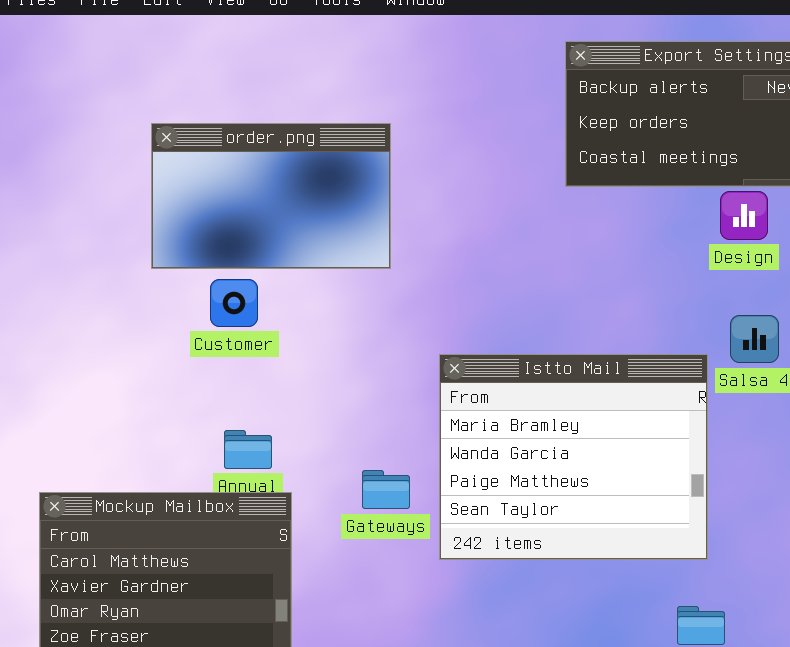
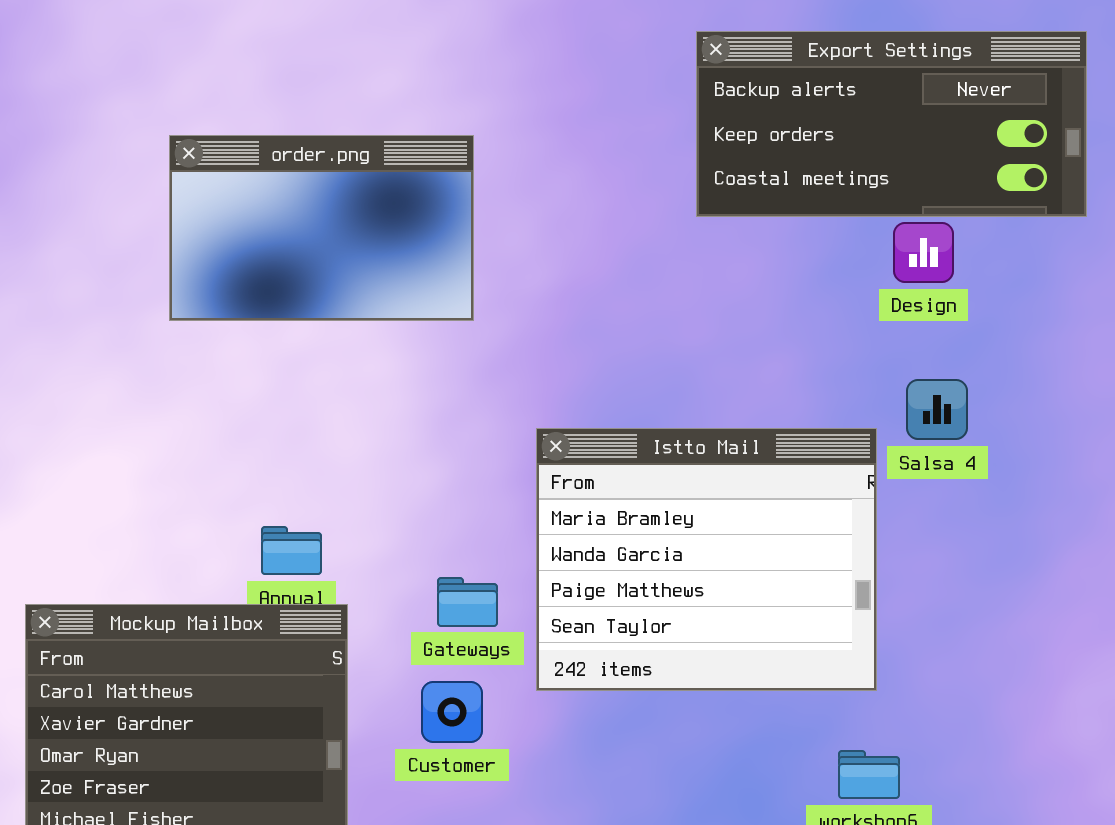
Customer: [210,279,258,327] -> [421,681,483,743], moved

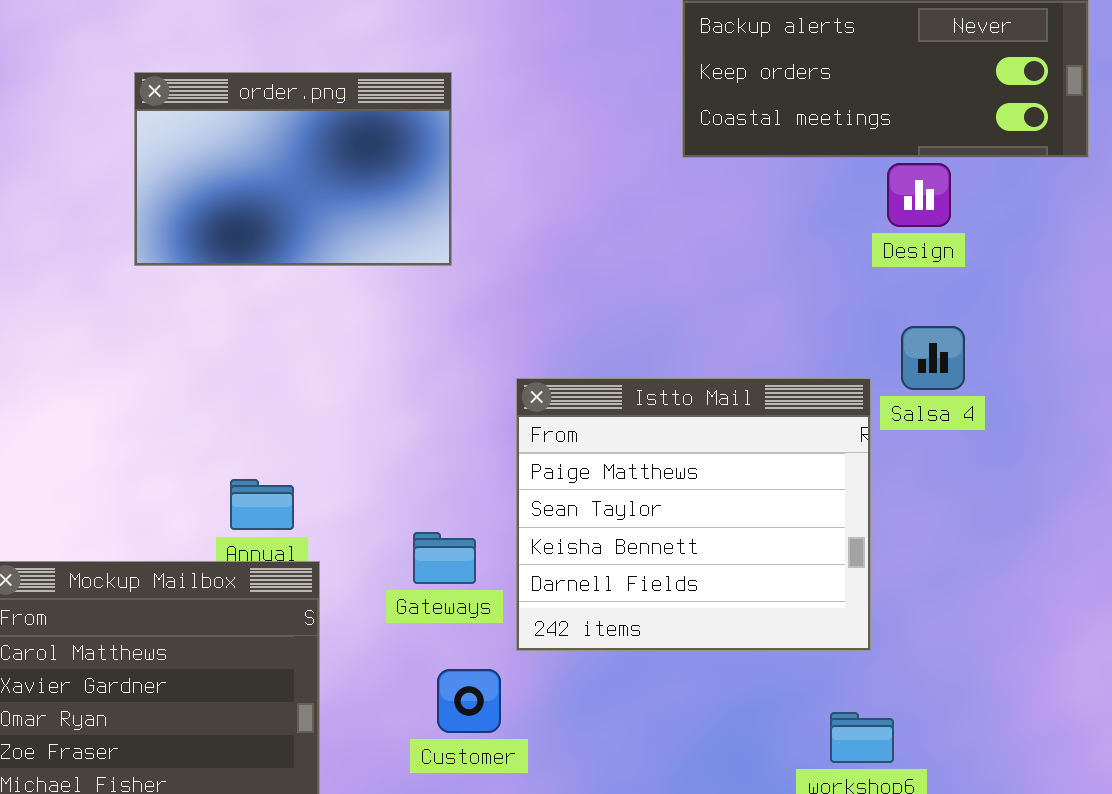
Istto Mail: [536,428,877,691] -> [516,378,871,651], scrolled down 2 rows
Customer: [421,681,483,743] -> [437,669,501,733], moved

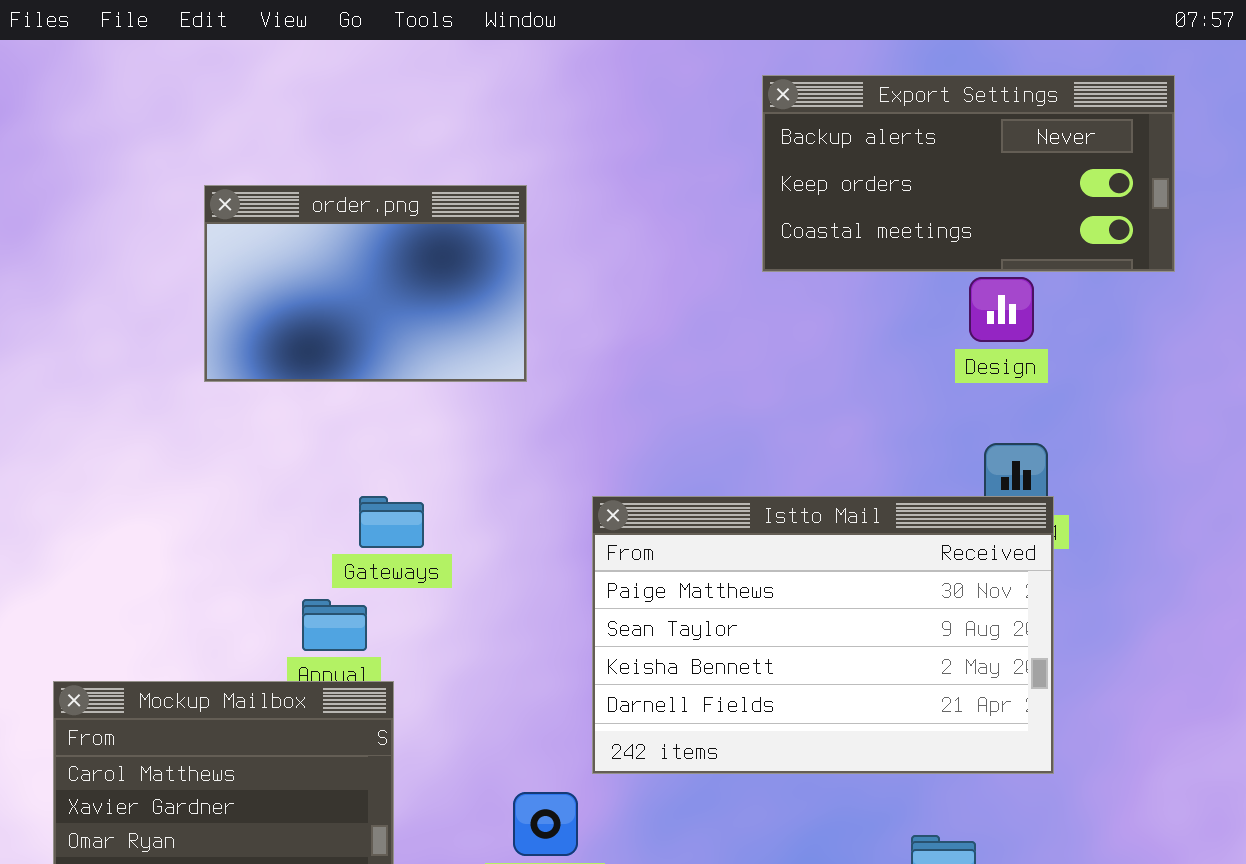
Istto Mail: [516,378,871,651] -> [592,496,1054,774], resized
Gateways: [413,532,476,584] -> [359,496,424,548], moved

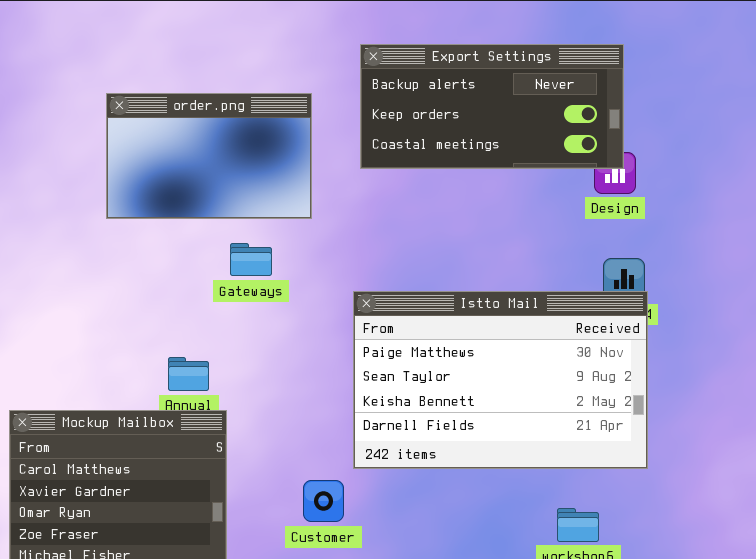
Export Settings: [762,75,1175,272] -> [360,44,624,169], moved
Gateways: [359,496,424,548] -> [230,243,272,276], moved

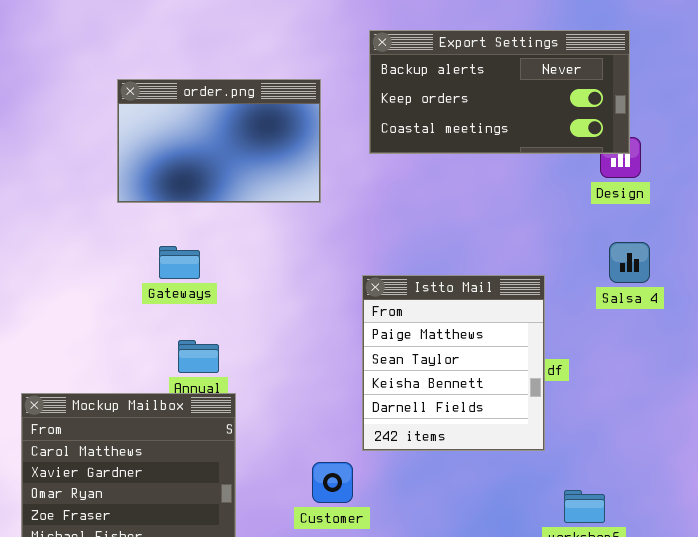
Gateways: [230,243,272,276] -> [159,246,200,279], moved
Istto Mail: [353,291,648,469] -> [362,275,545,451], resized

